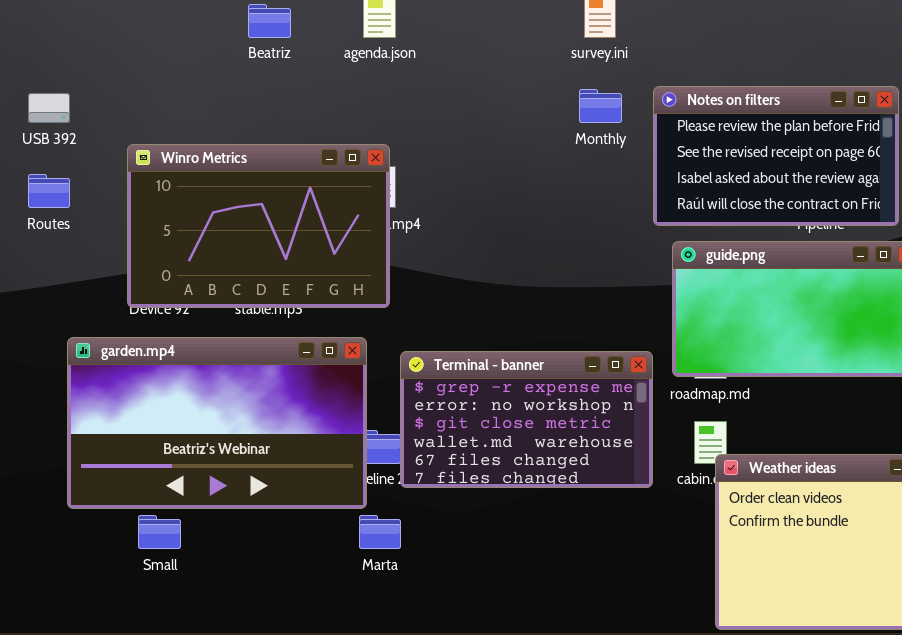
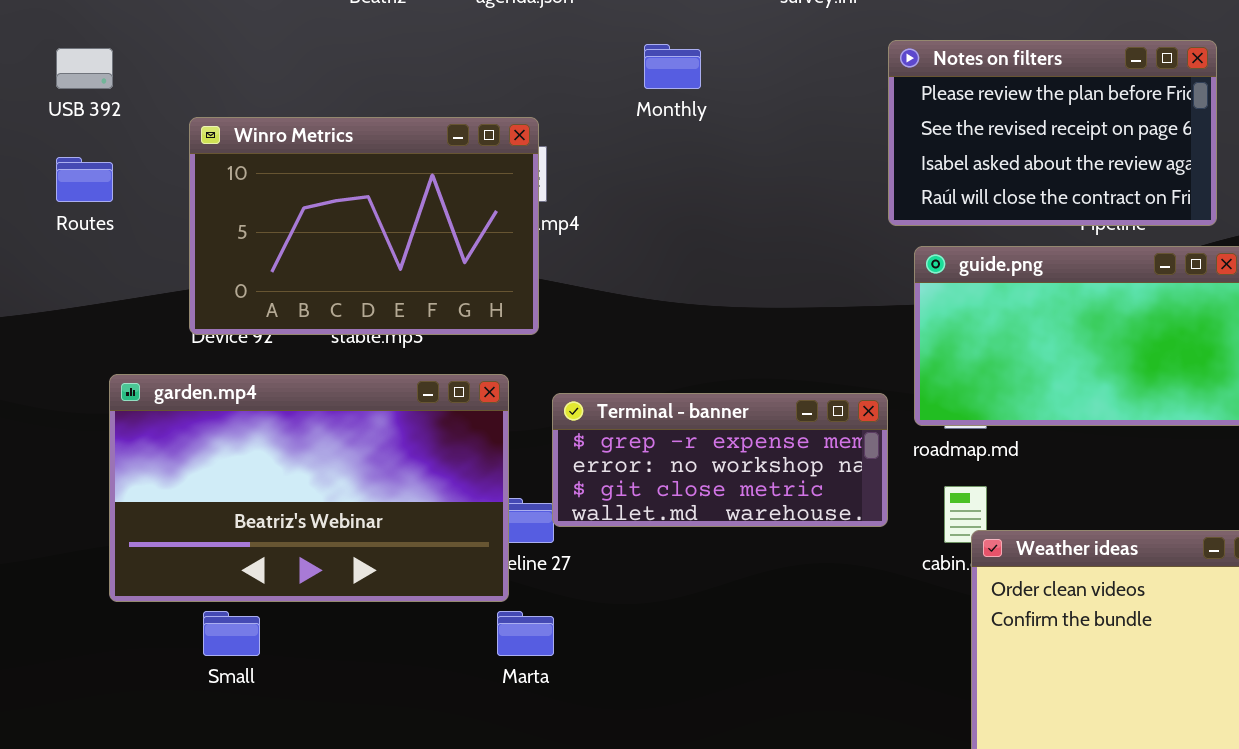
Monthly: [579,89,622,123] -> [644,44,701,89], moved
Terminal - banner: [400,351,653,488] -> [552,393,888,527], resized

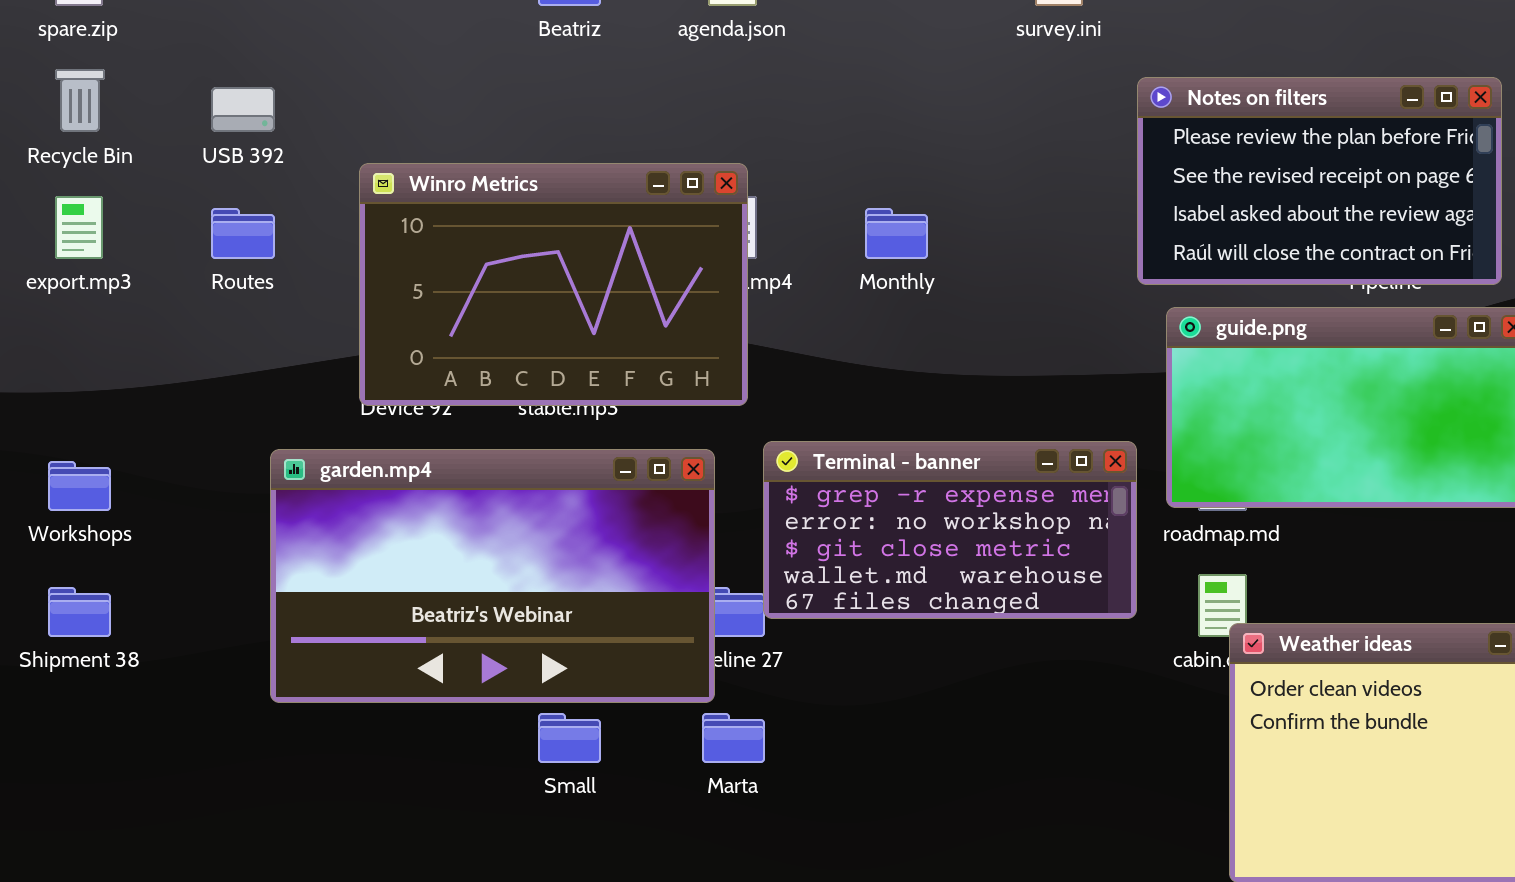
Monthly: [644,44,701,89] -> [865,208,928,259], moved
Terminal - banner: [552,393,888,527] -> [763,441,1137,619], resized
Small: [203,611,260,656] -> [538,713,601,763], moved

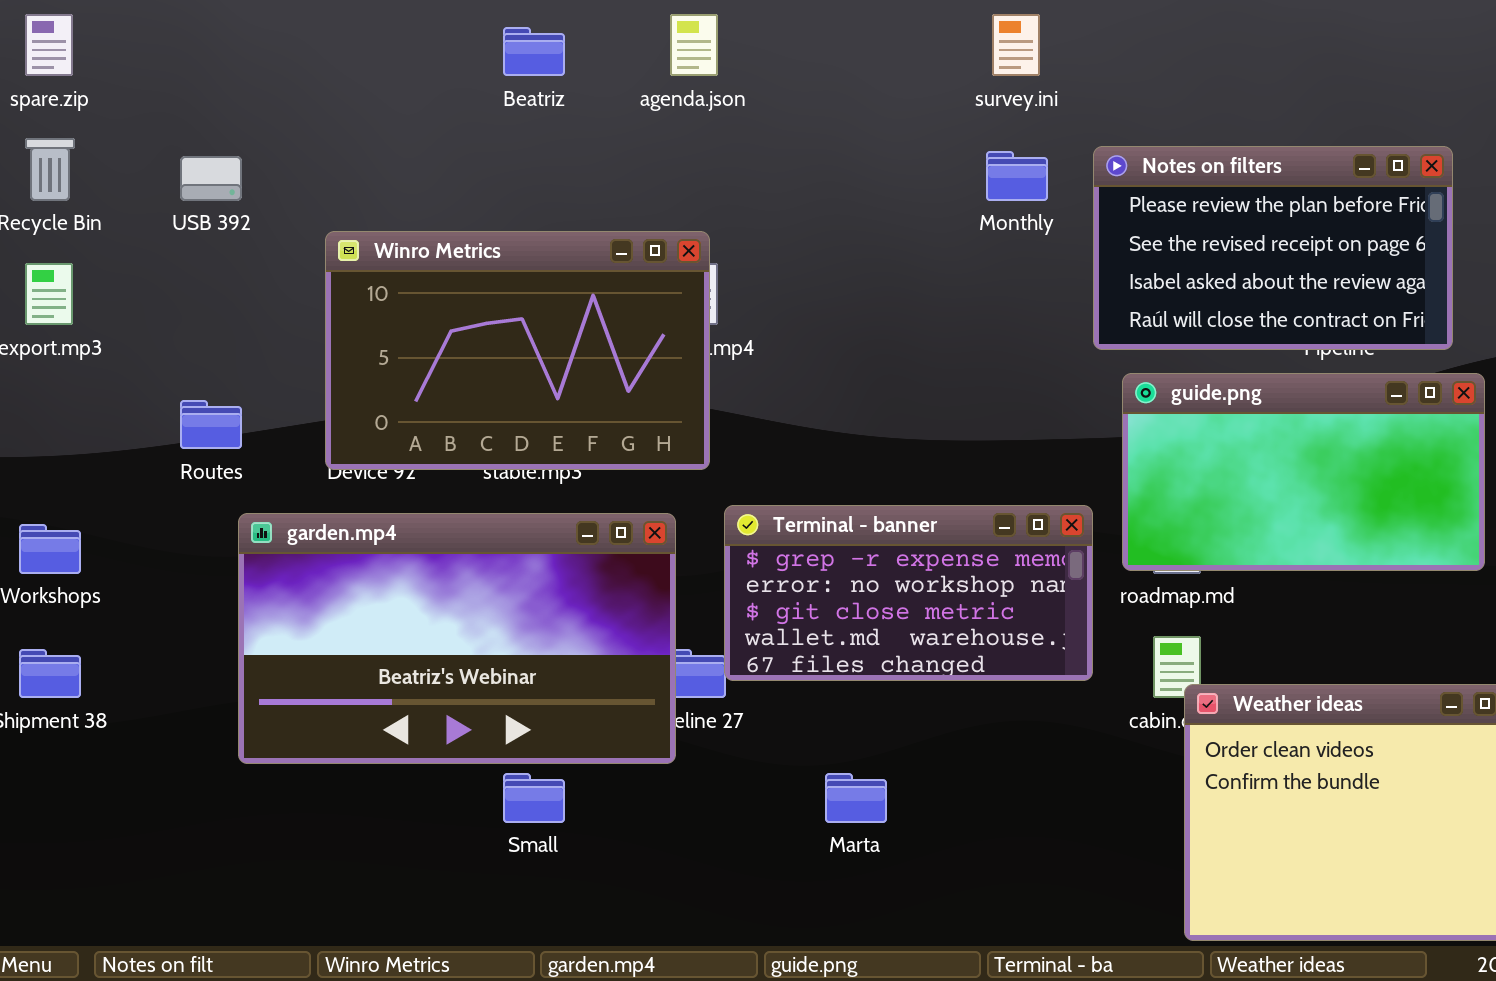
Routes: [211,208,275,259] -> [180,400,242,449], moved
Monthly: [865,208,928,259] -> [986,151,1048,201], moved
Marta: [702,713,765,763] -> [825,773,887,823], moved

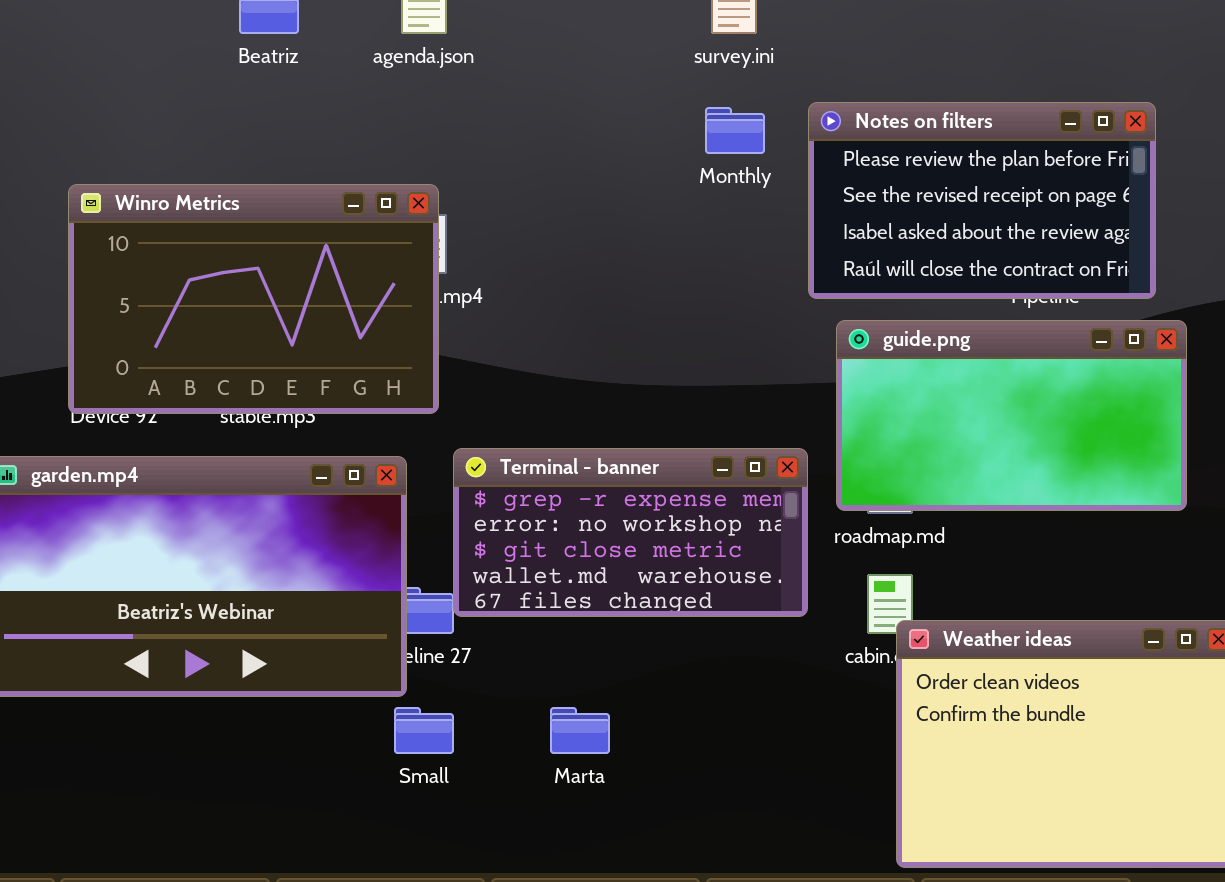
Small: [503,773,565,823] -> [394,707,454,754], moved

